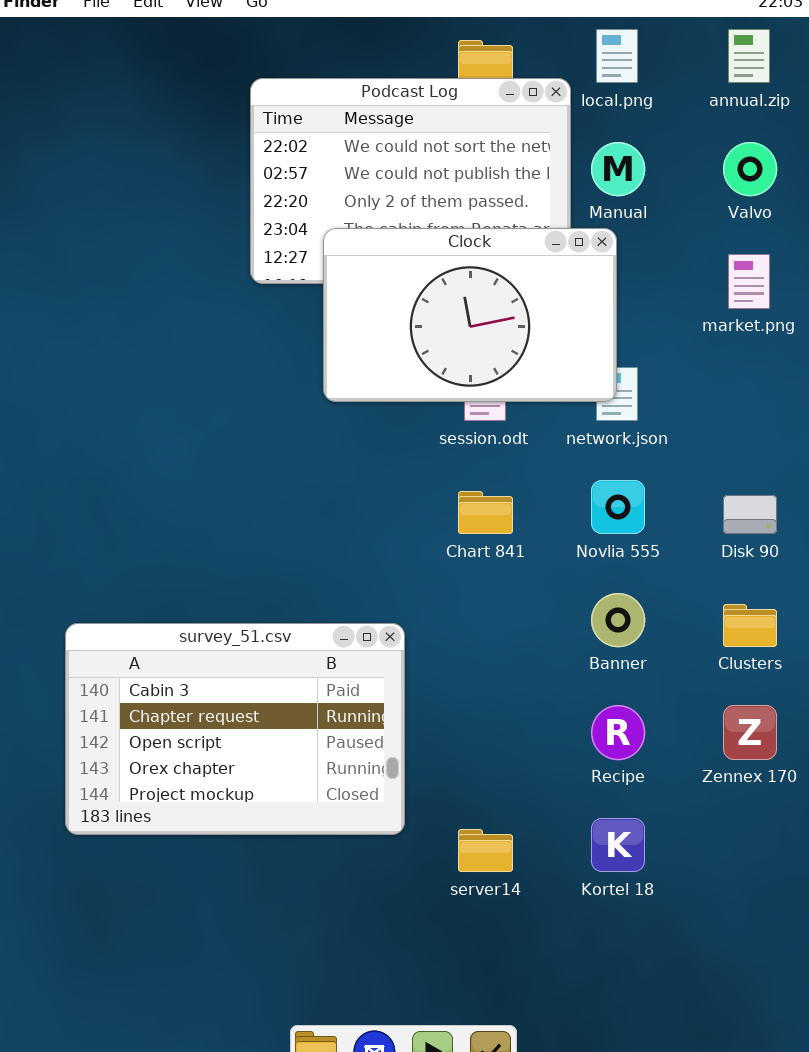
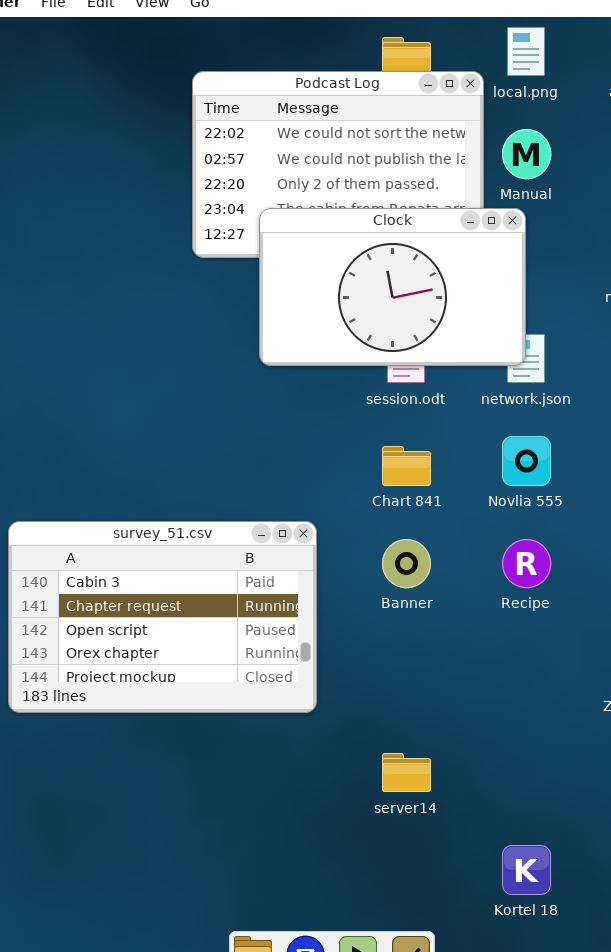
Banner: [591,593,645,647] -> [382,539,431,588], moved
survey_51.csv: [65,623,405,835] -> [8,521,317,713], moved
Recipe: [591,705,645,760] -> [502,539,551,588], moved
Kortel 18: [591,818,645,872] -> [502,845,551,895], moved

